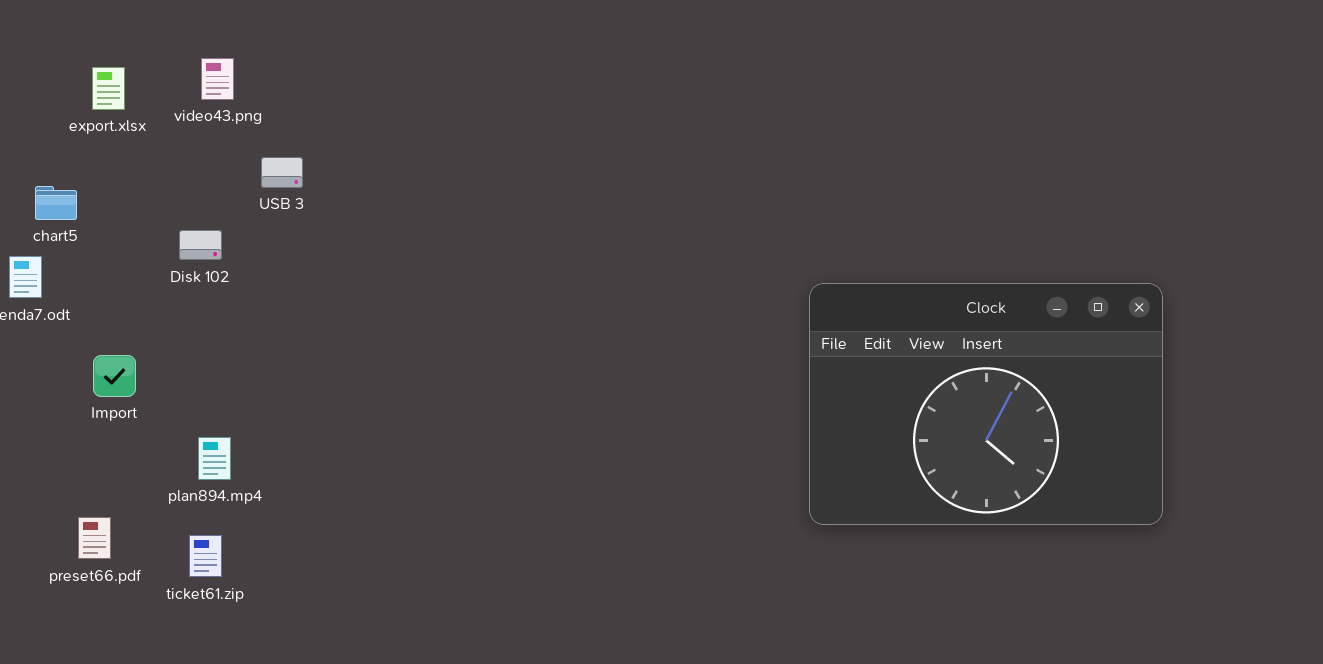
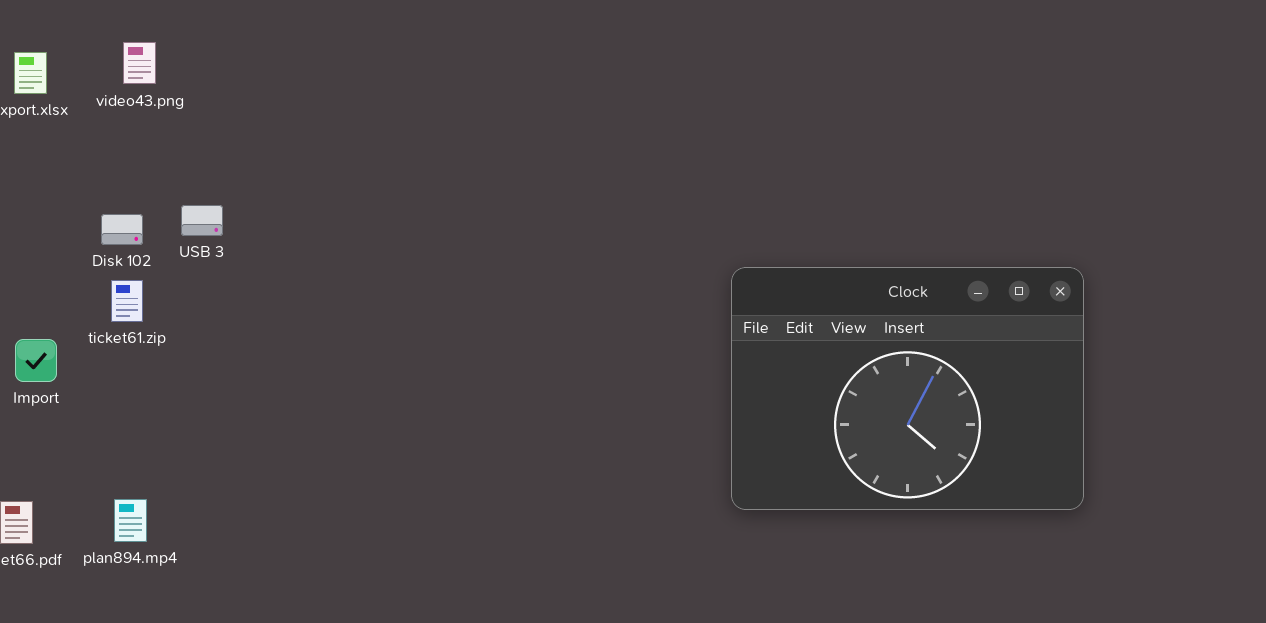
USB 3: [261,157,303,188] -> [181,205,223,236], moved
plan894.mp4: [198,437,231,480] -> [114,499,147,542], moved
ticket61.zip: [189,535,222,577] -> [111,280,143,322], moved

